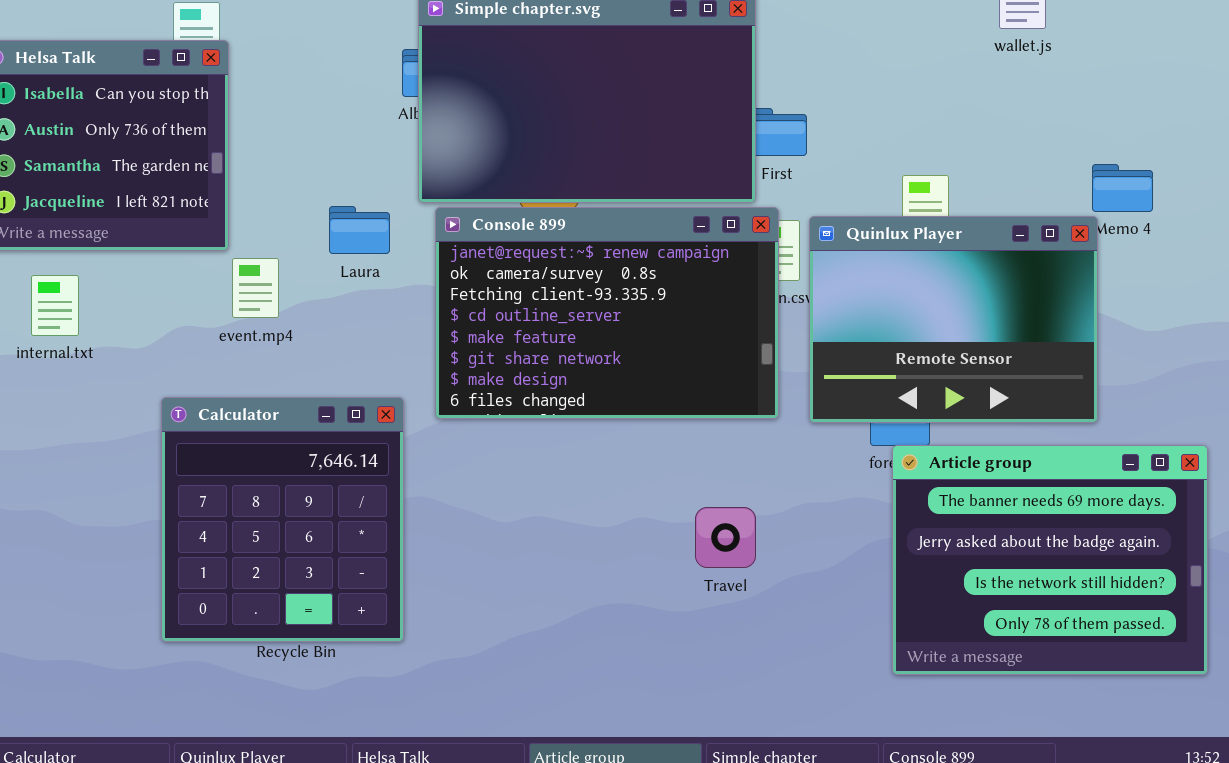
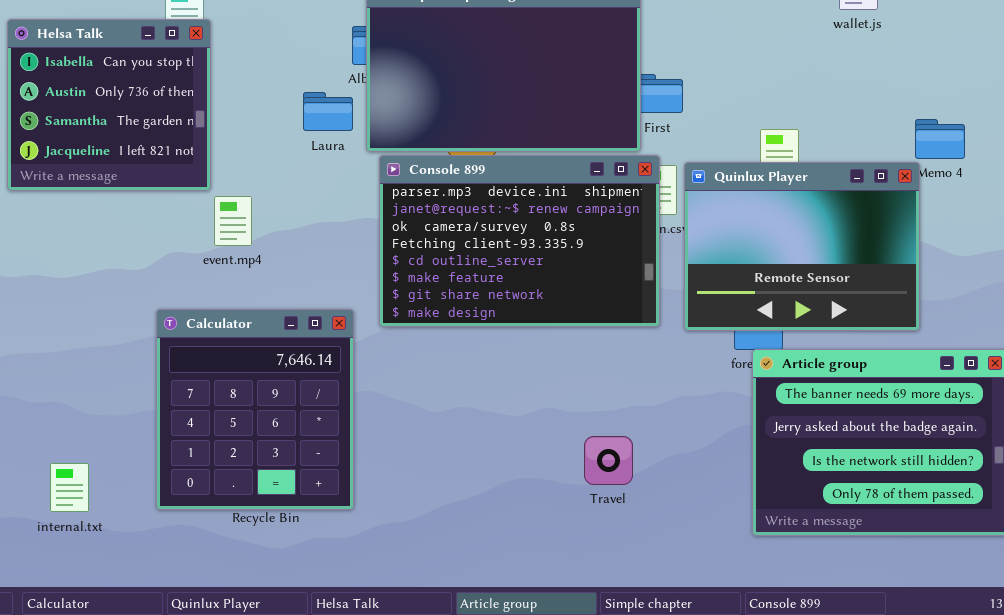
Laura: [329,206,390,254] -> [303,92,353,131], moved
Console 899: [435,207,779,419] -> [379,155,660,327], scrolled up 1 row
internal.txt: [31,275,79,336] -> [50,463,89,512], moved
Travel: [695,507,756,568] -> [584,436,633,485], moved

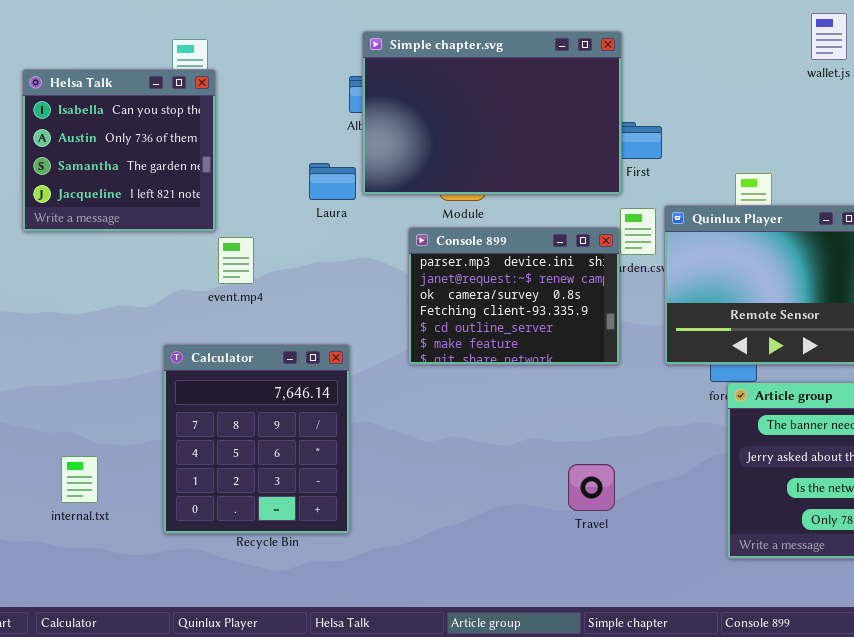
Laura: [303,92,353,131] -> [309,163,356,200], moved
Console 899: [379,155,660,327] -> [408,227,620,365], moved, resized
internal.txt: [50,463,89,512] -> [61,456,98,503], moved

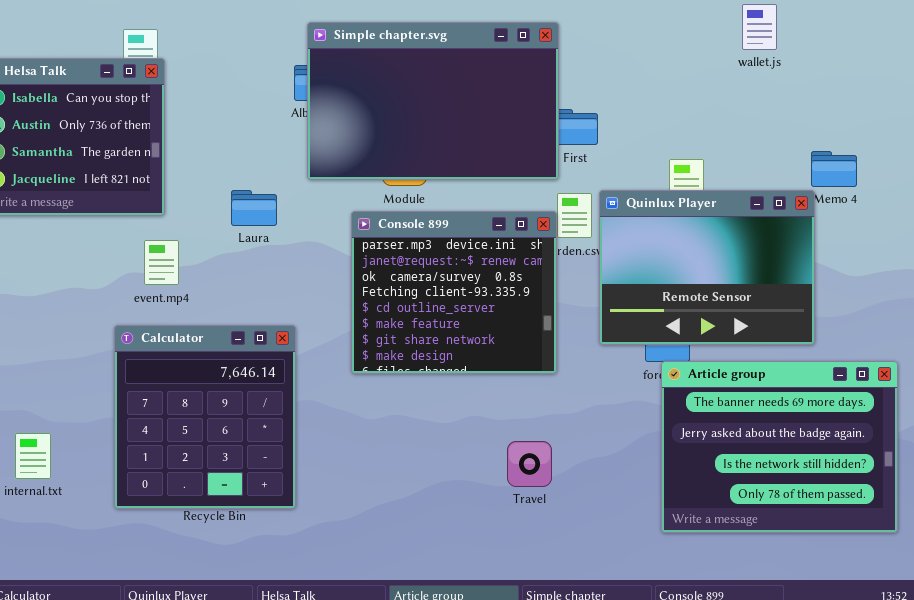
Laura: [309,163,356,200] -> [231,190,277,226], moved
Console 899: [408,227,620,365] -> [351,211,557,374], resized
event.mp4: [218,237,254,284] -> [144,240,179,285], moved

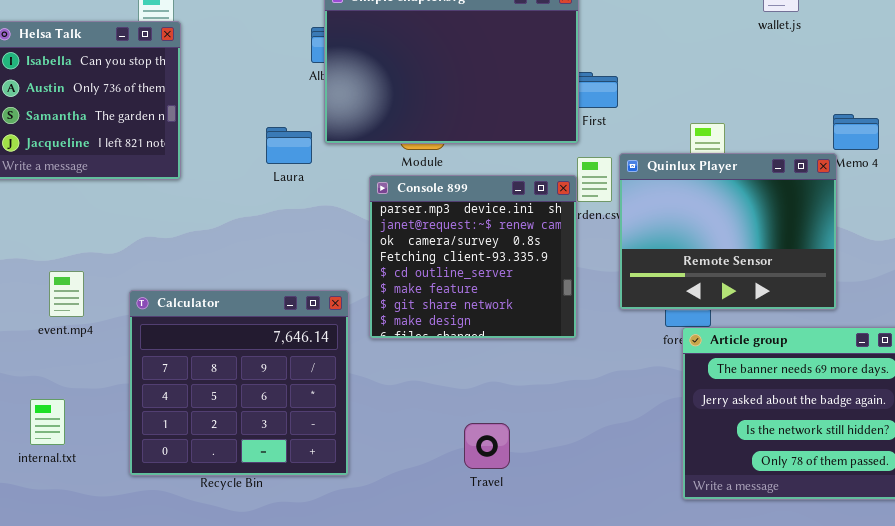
Laura: [231,190,277,226] -> [266,127,312,164], moved
event.mp4: [144,240,179,285] -> [49,271,84,317], moved
Calculator: [114,325,296,509] -> [129,290,349,476], resized
Travel: [507,441,552,487] -> [464,423,510,469], moved

